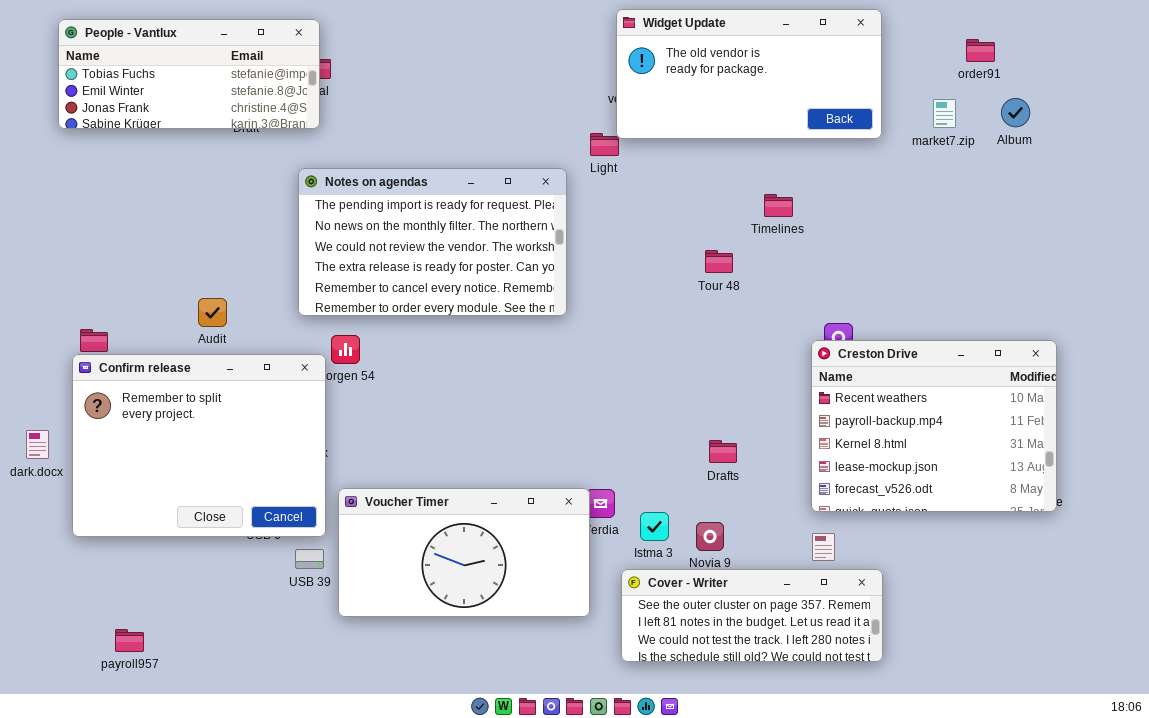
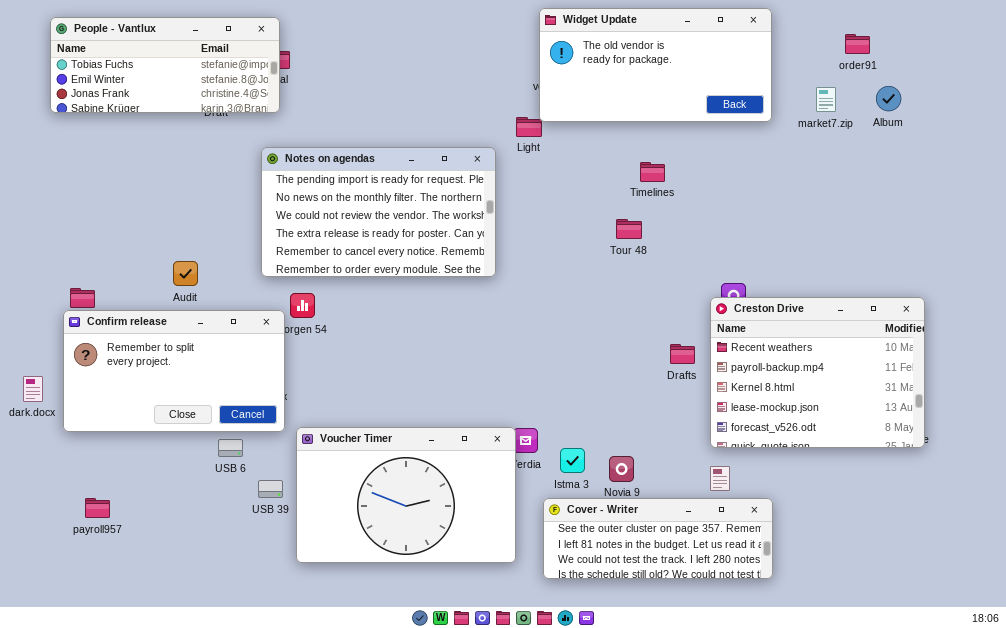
Timelines: [764,194,793,217] -> [640,162,665,182], moved
Confirm release: [72,354,326,537] -> [63,310,285,432], resized
Drafts: [709,440,737,463] -> [670,344,695,364], moved
Voucher Timer: [338,488,590,617] -> [296,427,516,563], resized
payroll957: [115,629,144,652] -> [85,498,110,518], moved

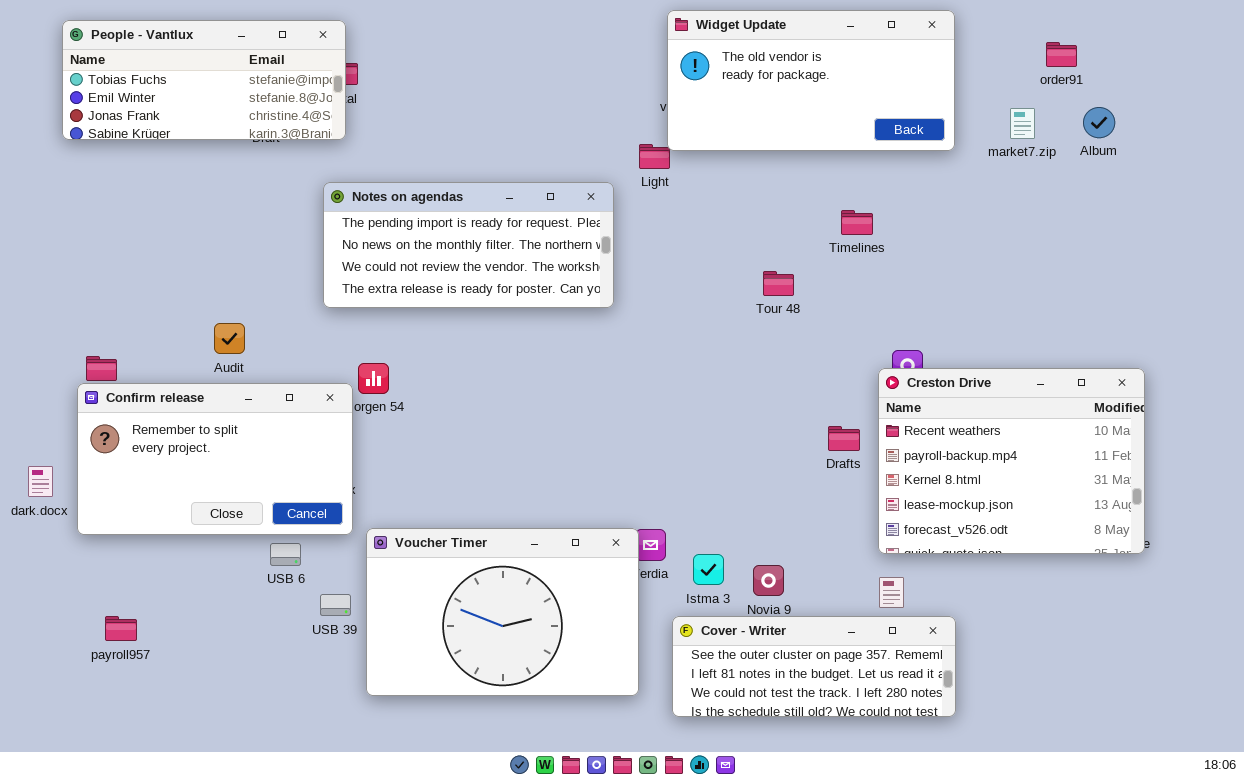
Notes on agendas: [261,147,496,277] -> [323,182,614,308], resized
Timelines: [640,162,665,182] -> [841,210,873,235], moved

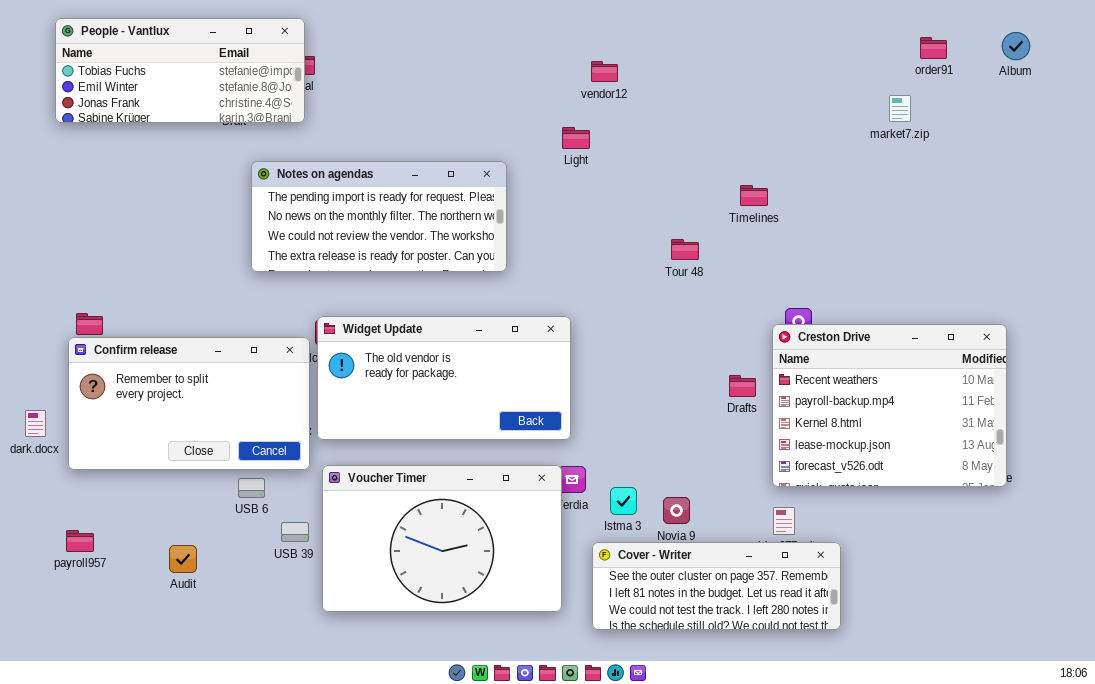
Widget Update: [667,10,955,151] -> [317,316,571,440], moved
Album: [1083,107,1115,138] -> [1002,32,1030,60], moved
Notes on agendas: [323,182,614,308] -> [251,161,507,272], moved
Audit: [214,323,245,354] -> [169,545,197,573], moved
payroll957: [105,616,137,641] -> [66,530,94,552], moved

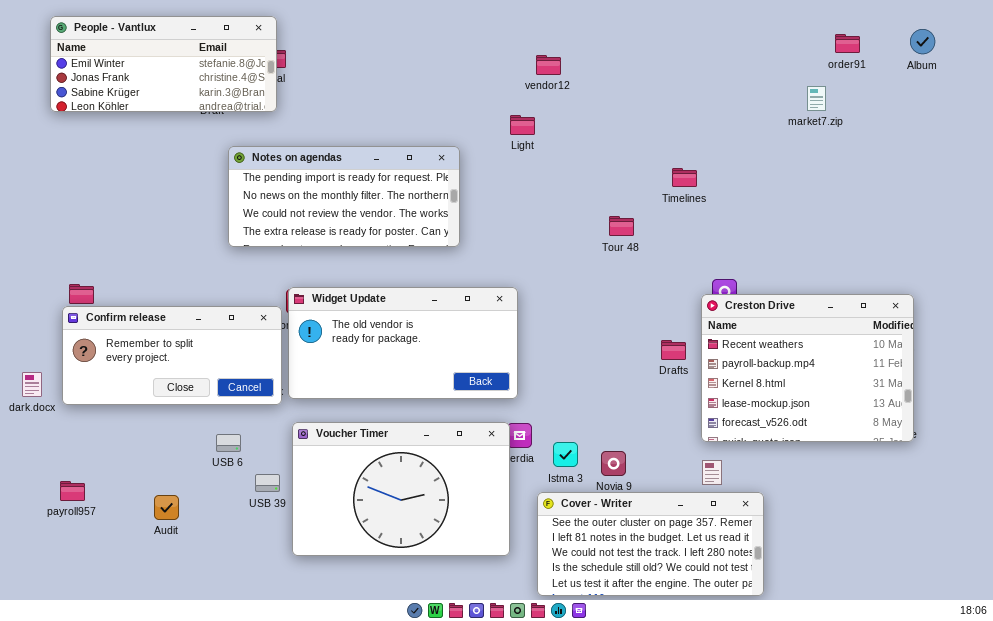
People - Vantlux: [55,18,305,123] -> [50,16,277,112], scrolled down 1 row
Confirm release: [68,337,310,470] -> [62,306,282,405], resized
Cover - Writer: [592,542,841,630] -> [537,492,764,596], resized

